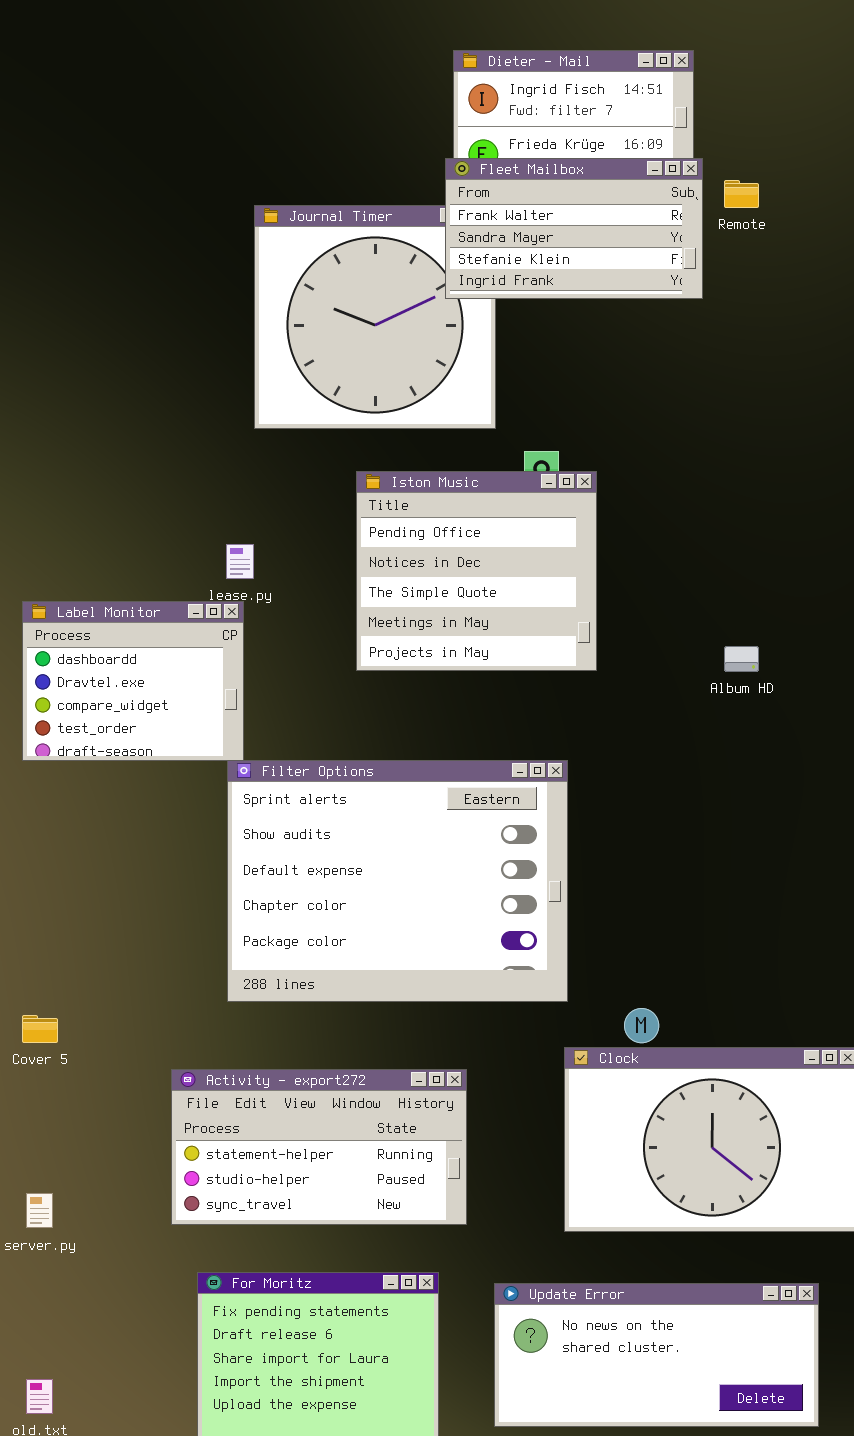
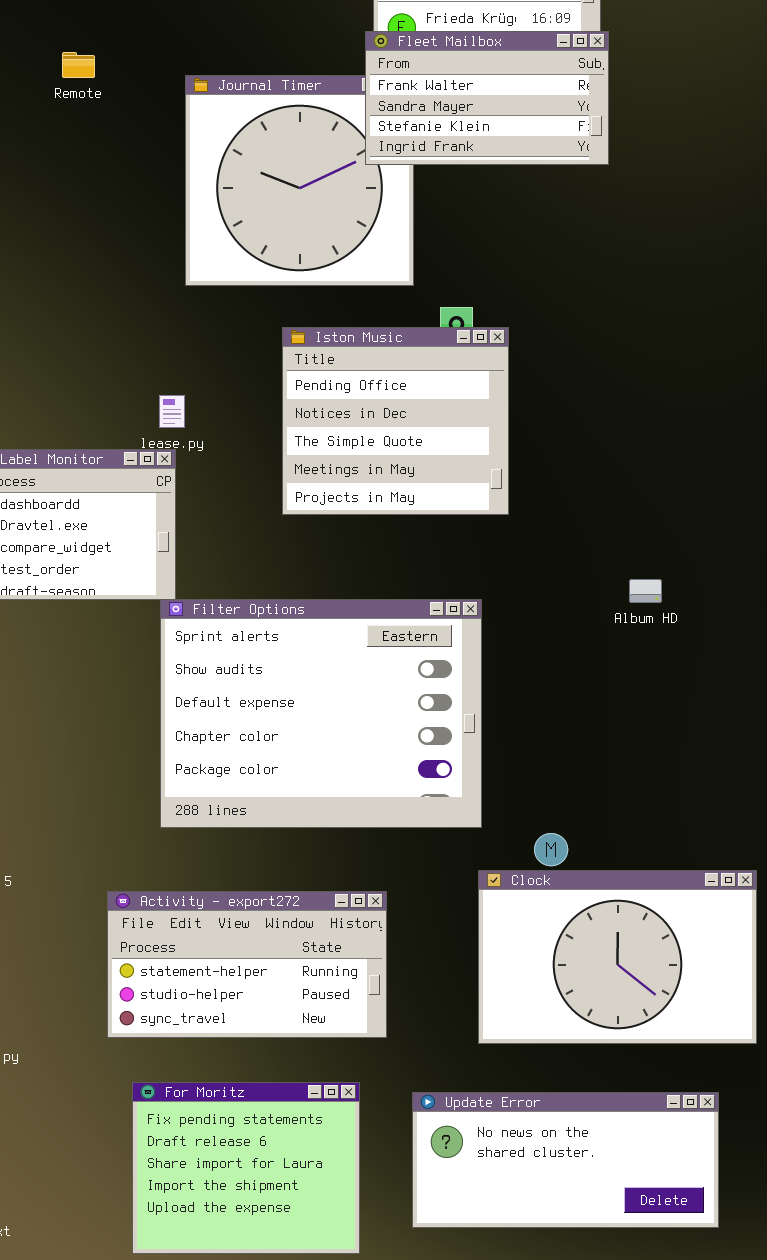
Remote: [724,180,759,208] -> [62,52,95,78], moved
Album HD: [724,646,759,672] -> [629,579,662,603], moved

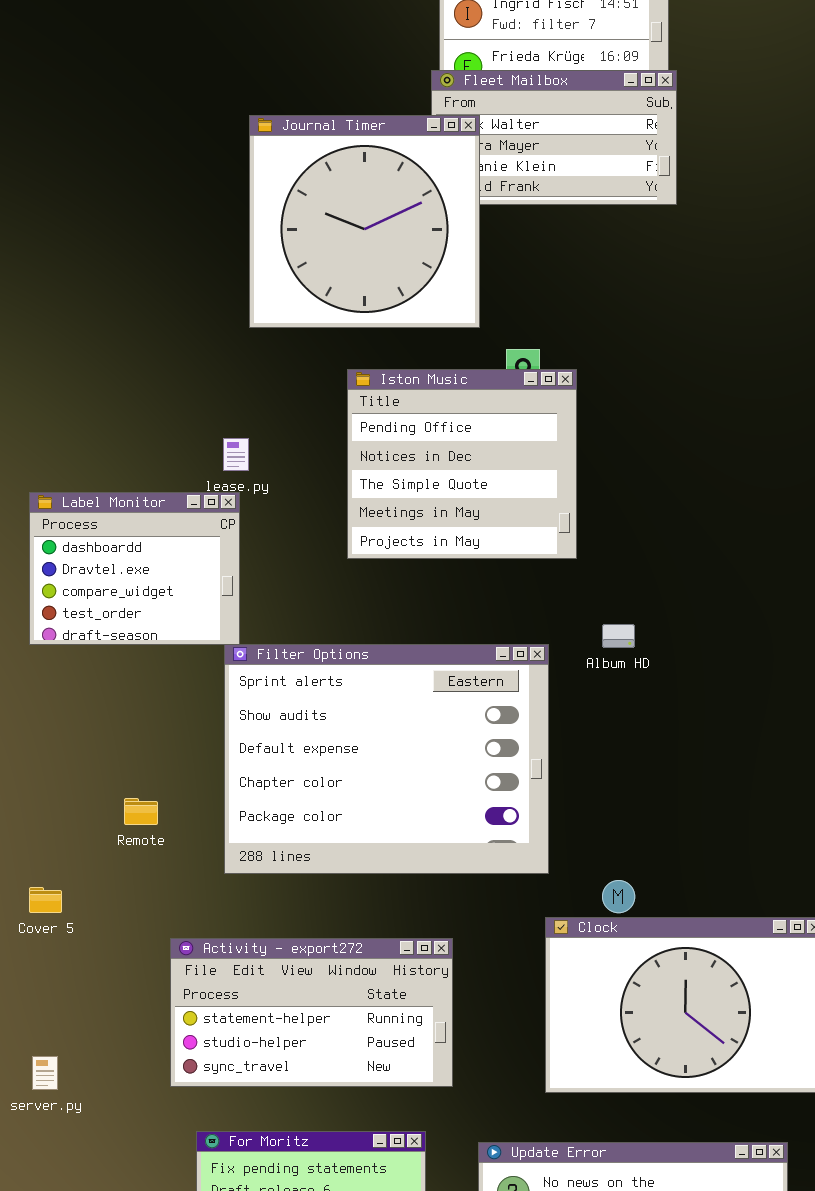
Remote: [62,52,95,78] -> [124,798,158,825], moved
Journal Timer: [185,75,414,286] -> [249,115,480,328], raised
Album HD: [629,579,662,603] -> [602,624,635,648], moved

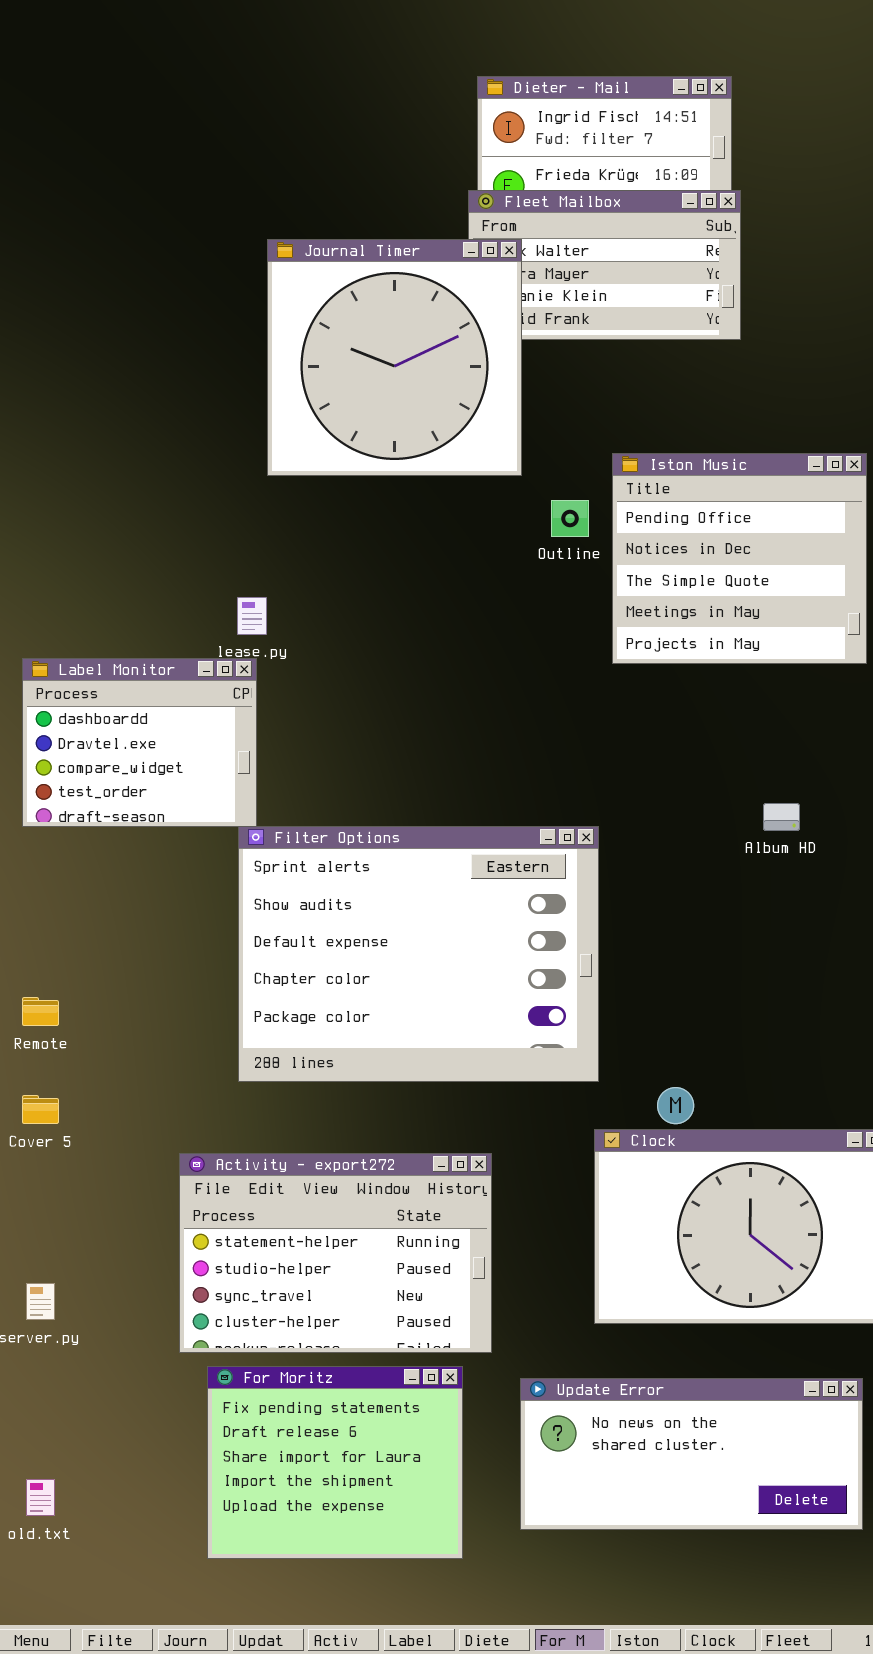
Iston Music: [347,369,577,559] -> [612,453,867,664], moved
Album HD: [602,624,635,648] -> [763,803,800,831], moved
Remote: [124,798,158,825] -> [22,997,59,1026], moved
Activity - export272: [170,938,453,1087] -> [179,1153,492,1353], resized

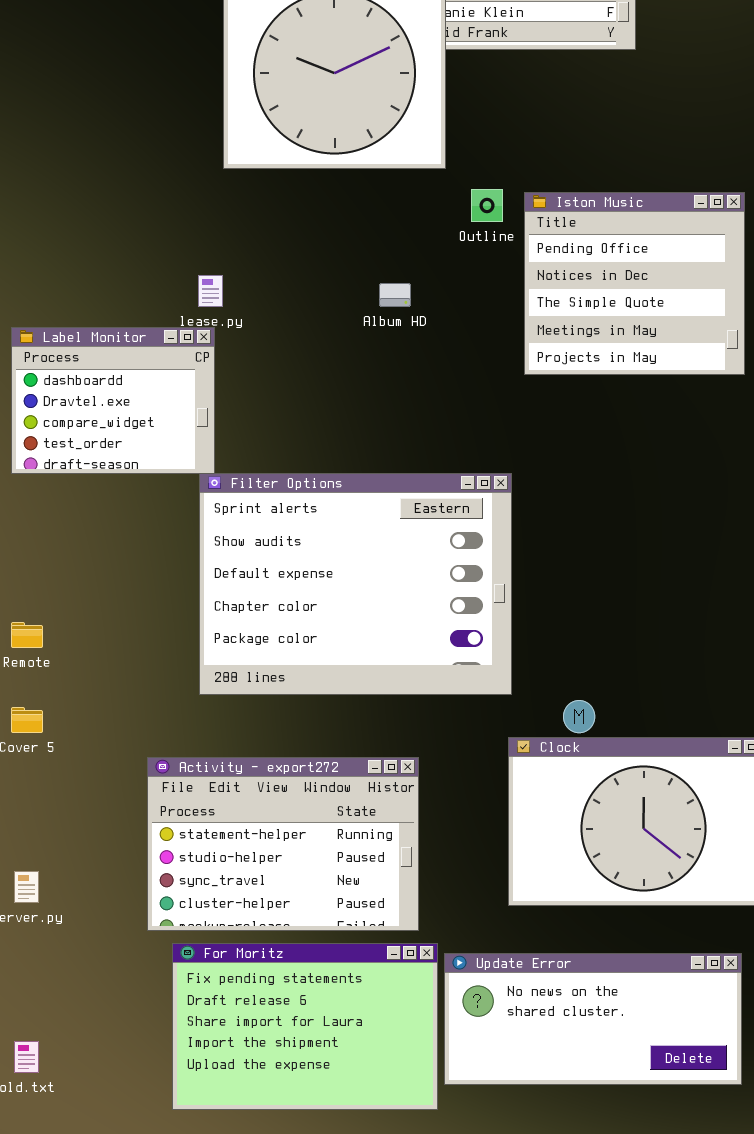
Iston Music: [612,453,867,664] -> [524,192,745,375], moved
Album HD: [763,803,800,831] -> [379,283,411,307], moved
For Moritz: [207,1366,463,1559] -> [172,943,438,1110], resized

